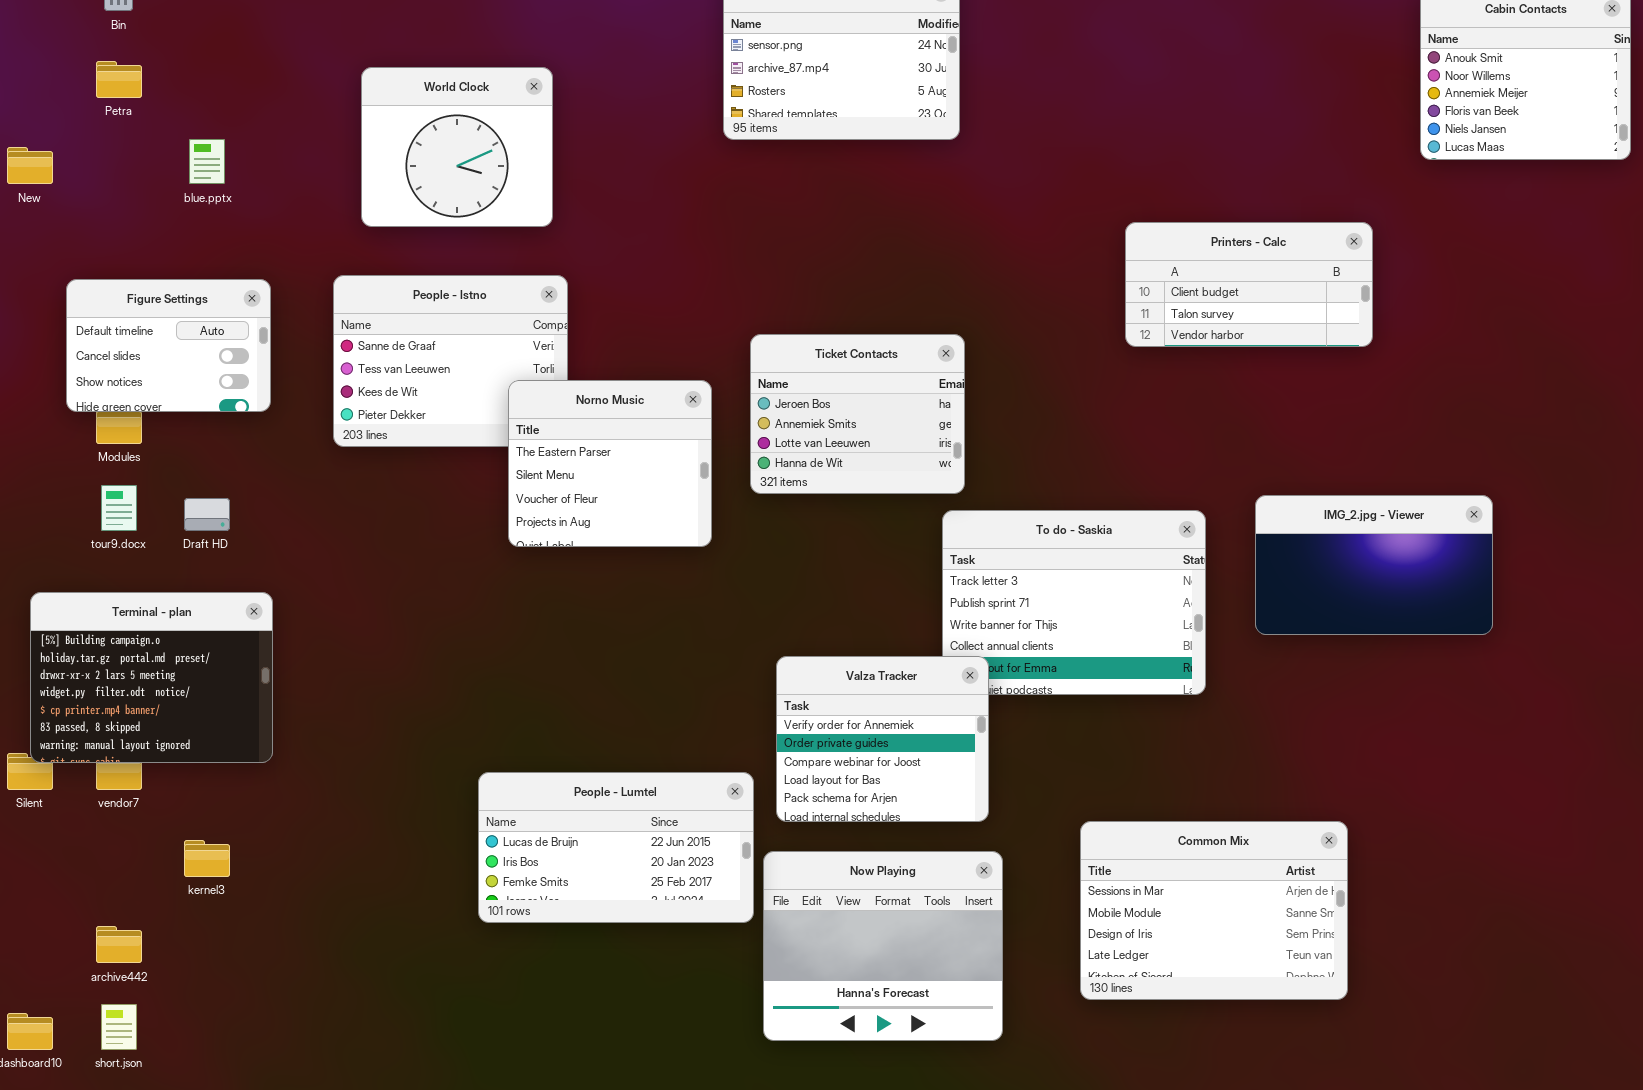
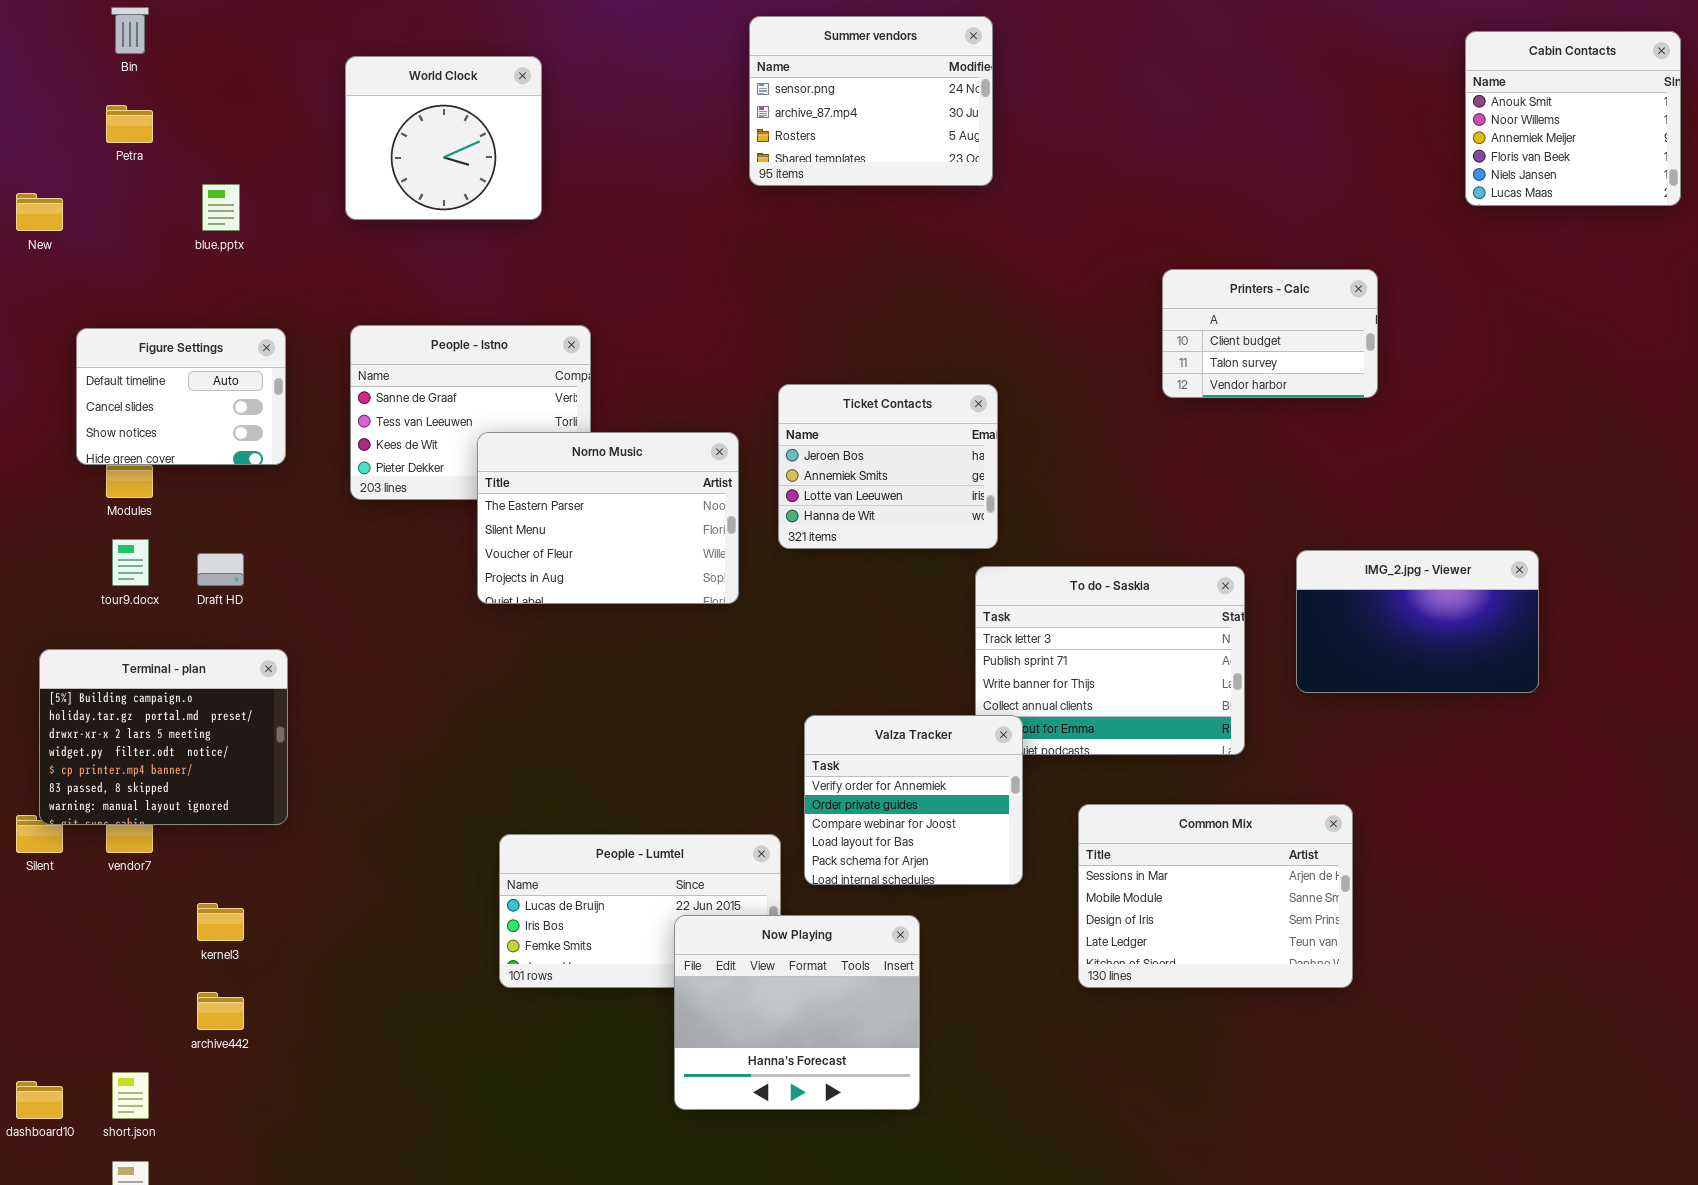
World Clock: [361,67,553,227] -> [345,56,542,220], moved
Printers - Calc: [1125,222,1373,347] -> [1162,269,1378,398], resized
Norno Music: [508,380,712,547] -> [477,432,739,604], resized
Common Mix: [1080,821,1348,1000] -> [1078,804,1353,988], moved
Now Playing: [763,851,1003,1041] -> [674,915,920,1110], moved
archive442: [96,926,142,963] -> [197,992,244,1030], moved

